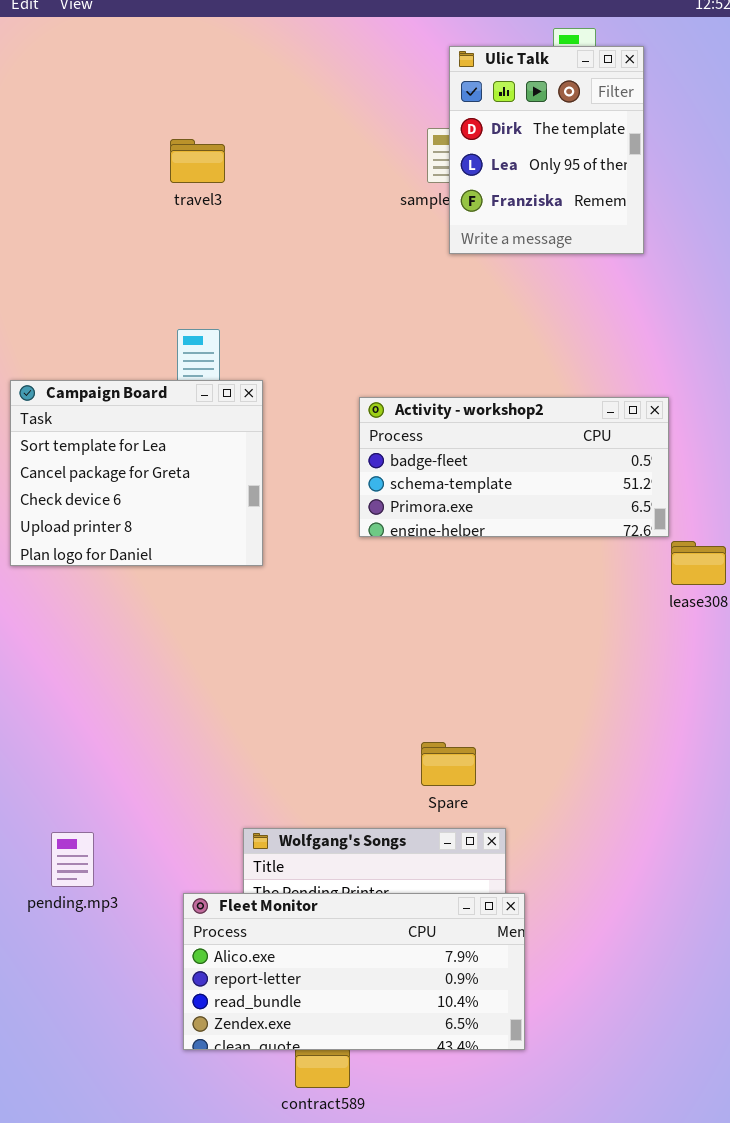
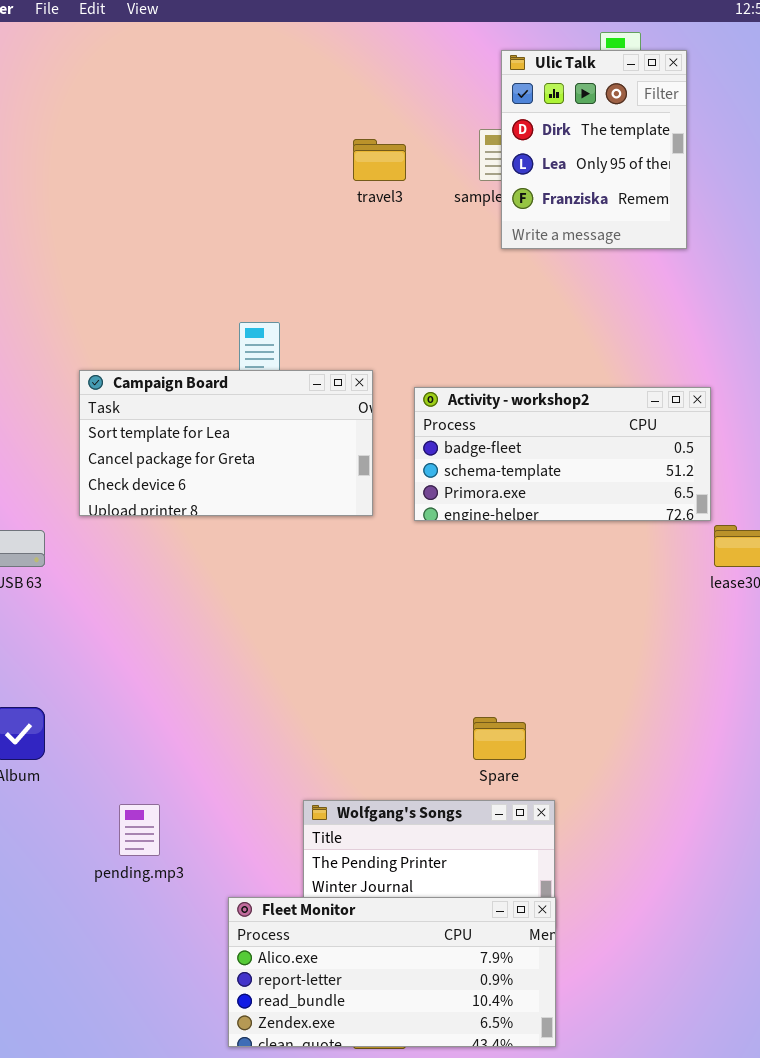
travel3: [170,139,225,183] -> [353,139,406,181], moved
Campaign Board: [10,380,263,566] -> [79,370,373,516], resized
Fleet Monitor: [183,893,525,1050] -> [228,897,556,1047], moved

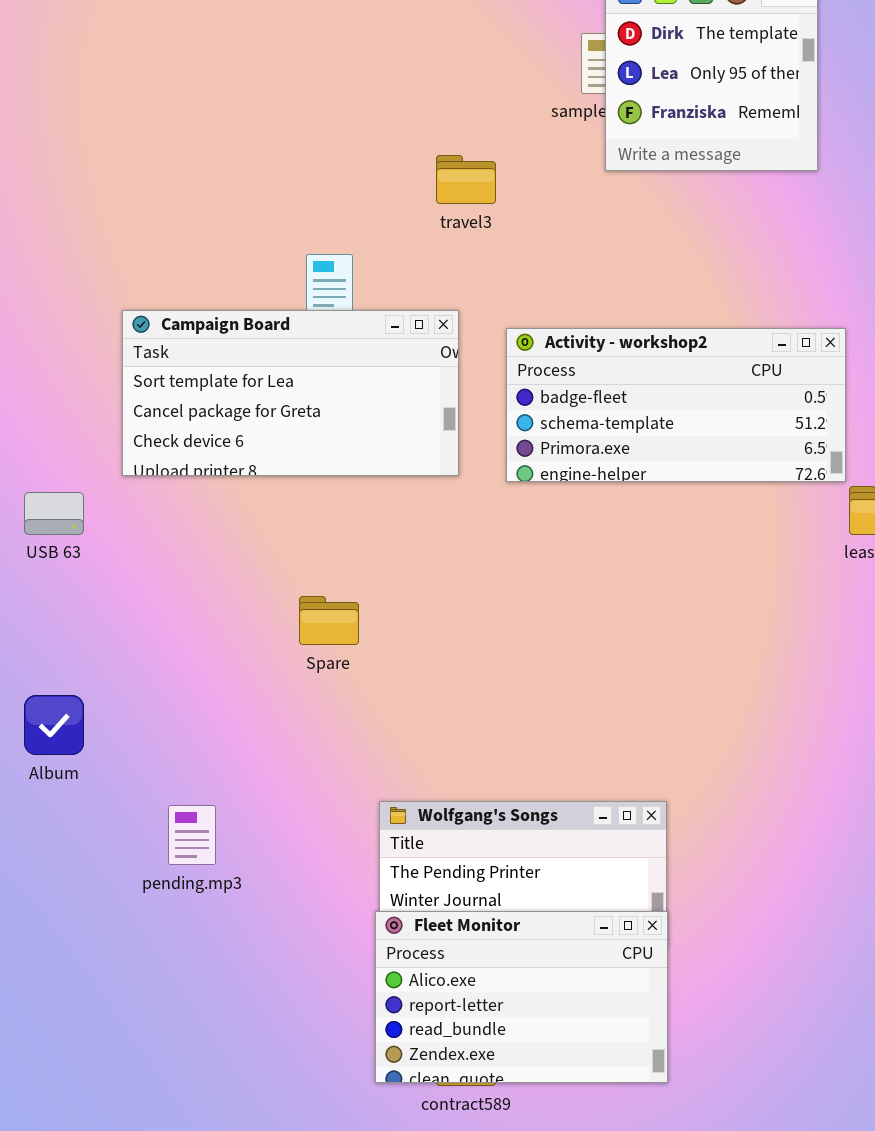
travel3: [353,139,406,181] -> [436,155,496,204], moved
Spare: [473,717,526,760] -> [299,596,359,645], moved
Fleet Monitor: [228,897,556,1047] -> [375,911,668,1083], resized

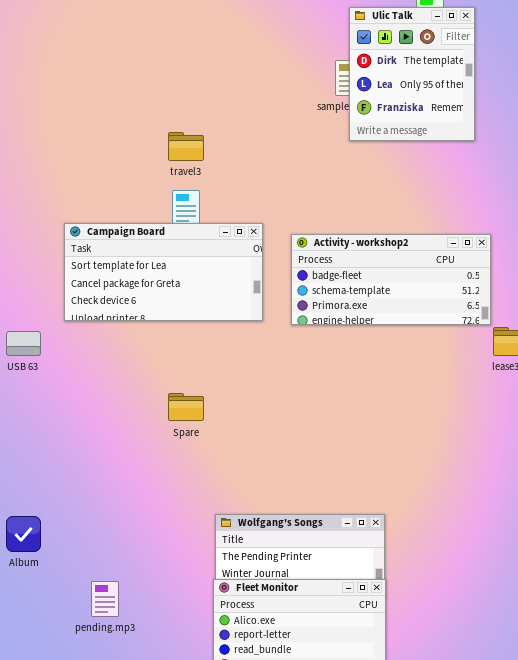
travel3: [436,155,496,204] -> [168,132,204,161], moved
Album: [24,695,84,755] -> [6,516,41,552], moved
pending.mp3: [168,805,216,865] -> [91,581,119,617], moved

